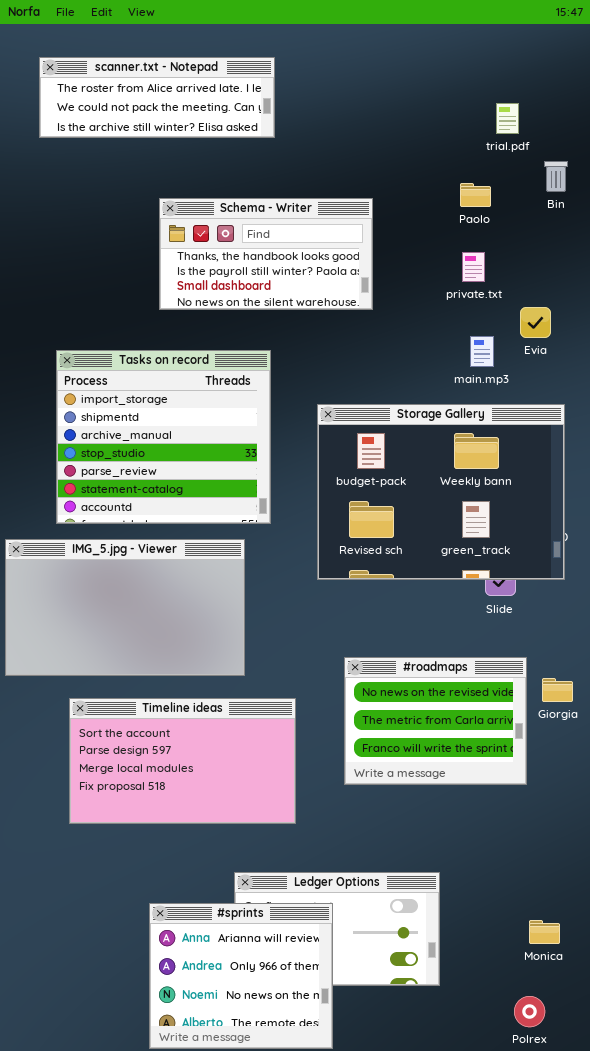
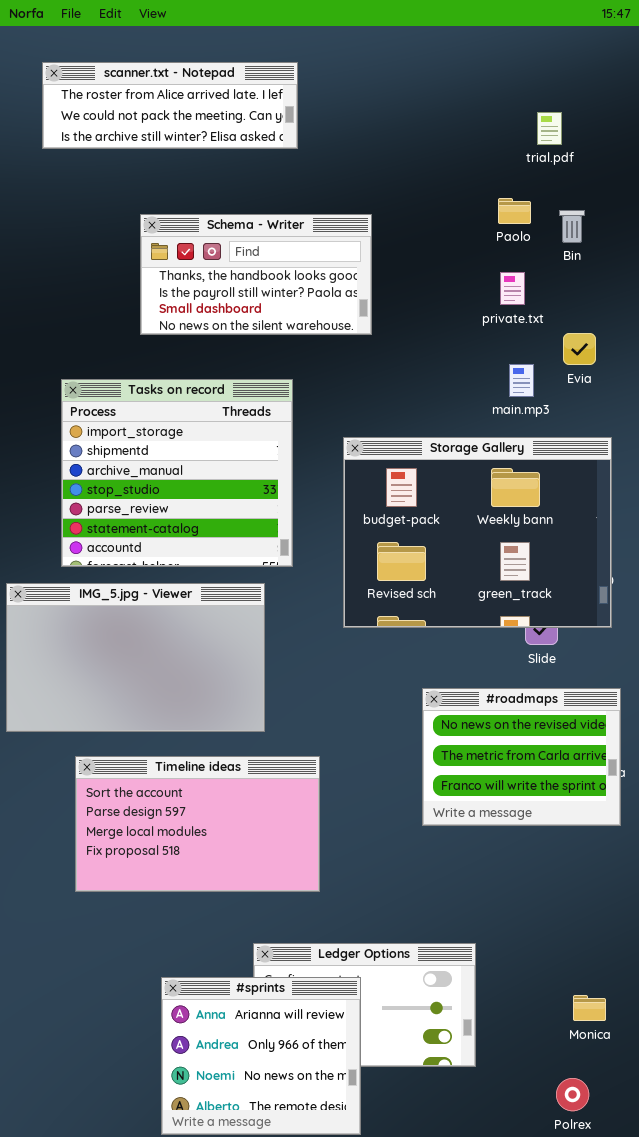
Bin: [544,161,568,192] -> [559,210,585,243], moved
Schema - Writer: [159,198,373,310] -> [140,214,372,335], moved
#roadmaps: [344,657,527,785] -> [422,688,621,826], moved

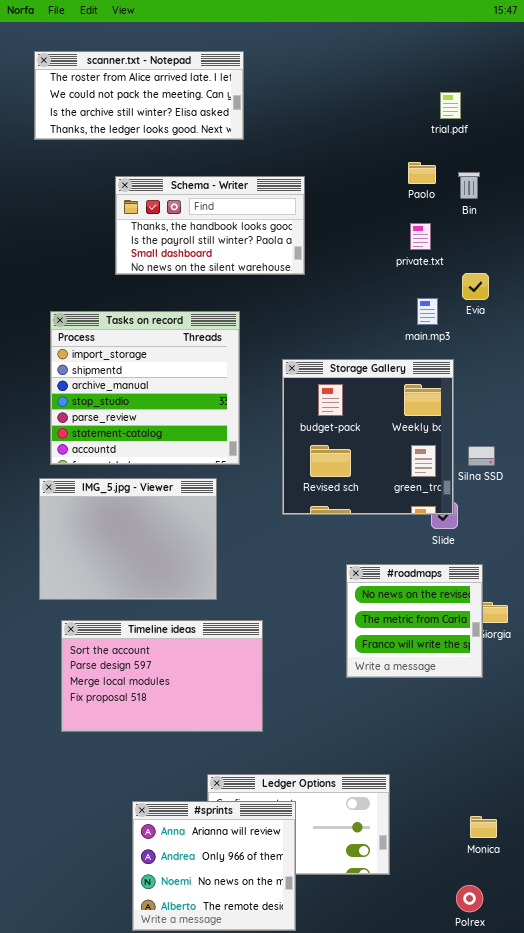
scanner.txt - Notepad: [42,62,298,149] -> [34,51,244,140], resized
Storage Gallery: [343,437,612,628] -> [282,359,454,515], resized
IMG_5.jpg - Viewer: [6,583,265,732] -> [39,478,217,600], resized
#roadmaps: [422,688,621,826] -> [346,564,483,678], resized

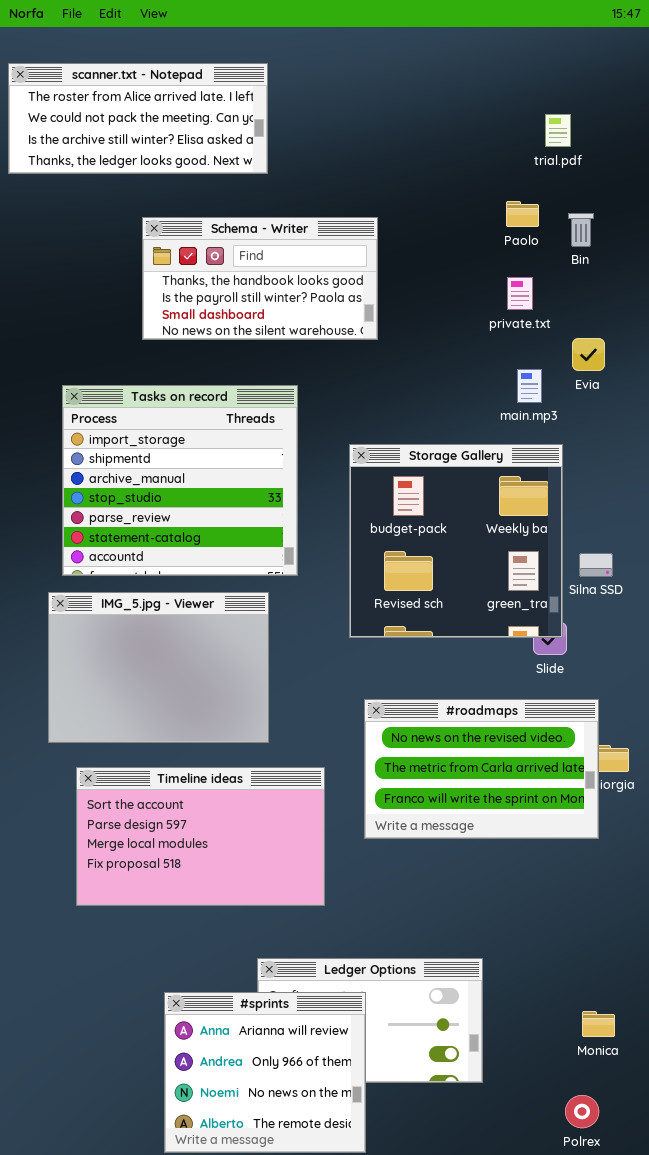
scanner.txt - Notepad: [34,51,244,140] -> [8,63,268,174], moved
#roadmaps: [346,564,483,678] -> [364,699,599,839], resized

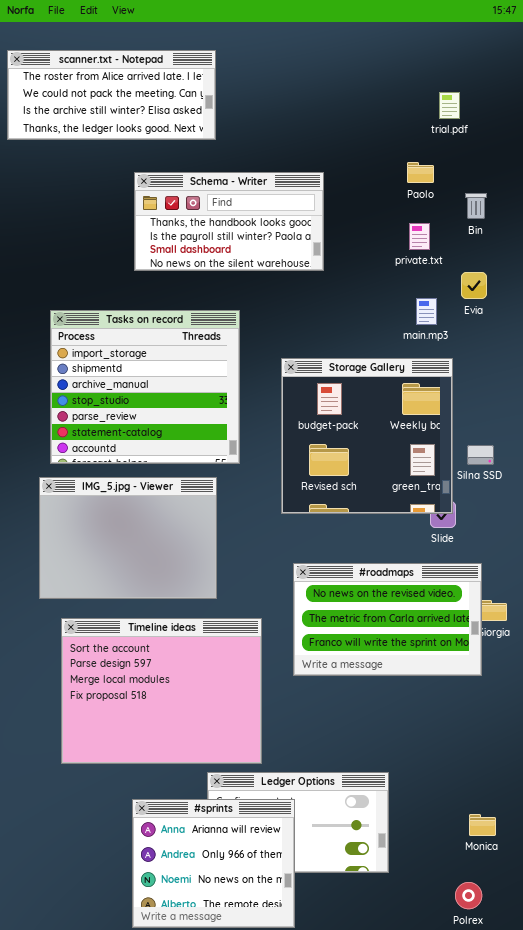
Bin: [568,213,594,247] -> [465,193,487,219], moved
Schema - Writer: [142,217,378,340] -> [134,172,324,271], moved
Timeline ideas: [76,767,325,906] -> [61,618,262,764], resized

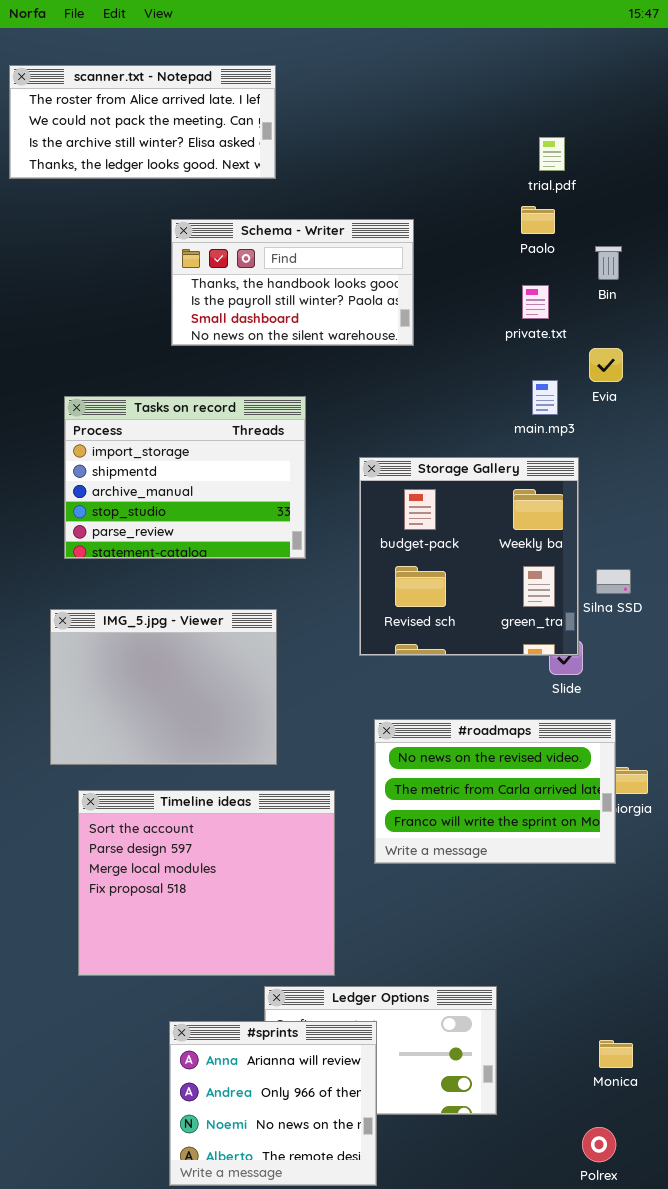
trial.pdf: [439,92,460,119] -> [539,137,565,171], moved
Tasks on record: [50,310,240,464] -> [64,396,306,559], resized

